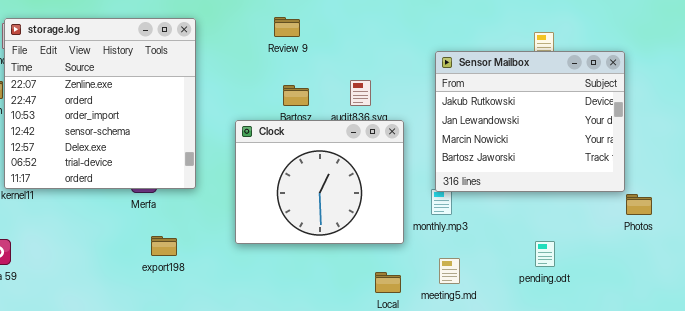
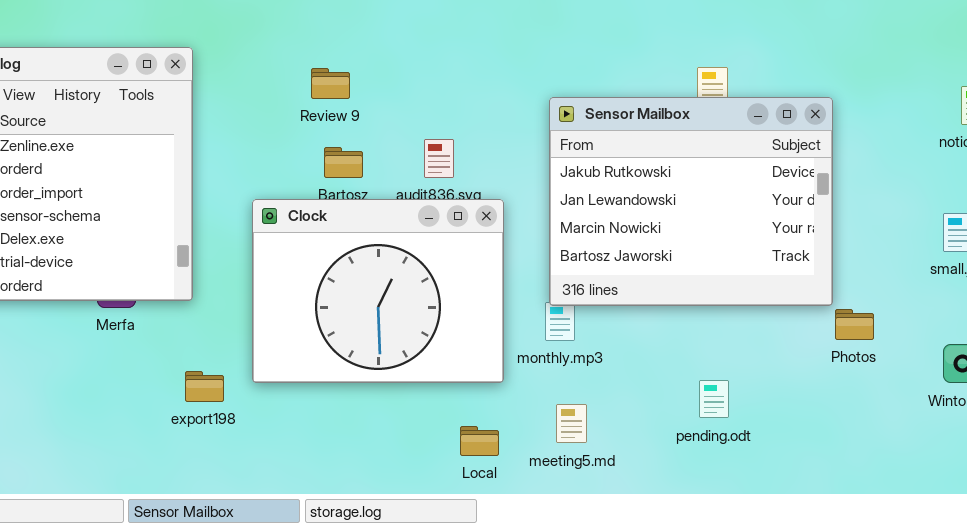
Review 9: [274,17,300,37] -> [311,68,350,99], moved
export198: [151,236,177,256] -> [185,371,224,402], moved

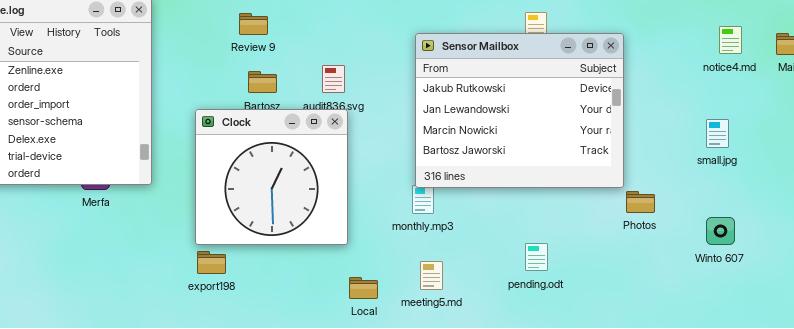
Clock: [252,199,504,383] -> [195,109,348,245], resized
export198: [185,371,224,402] -> [197,251,226,274], moved

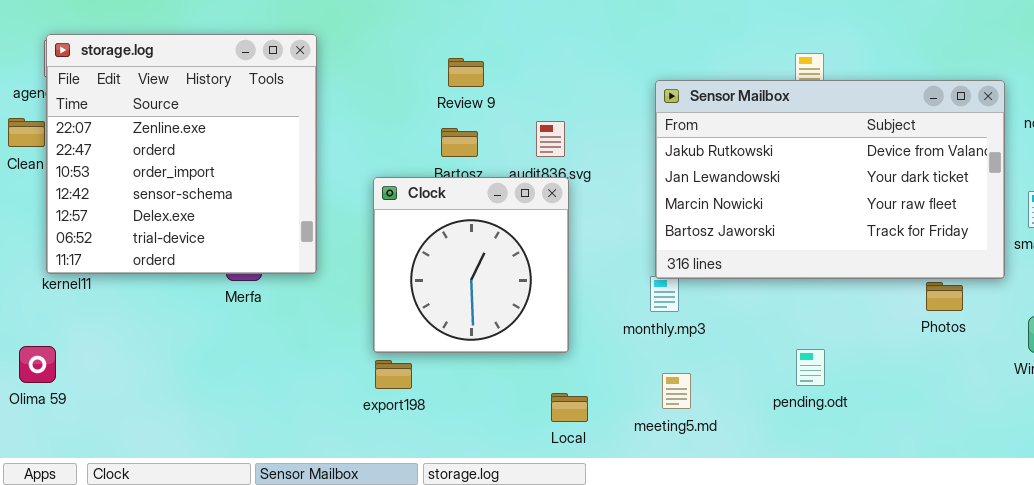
Review 9: [239,13,268,35] -> [448,58,484,87], moved
Sensor Mailbox: [415,33,624,188] -> [655,80,1005,279], resized
Local: [349,277,378,299] -> [551,393,588,422], moved

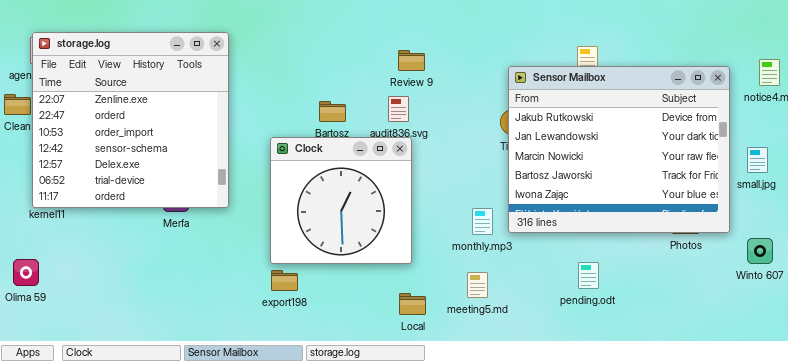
Review 9: [448,58,484,87] -> [398,50,425,71], moved
Sensor Mailbox: [655,80,1005,279] -> [508,66,730,233], resized
meeting5.md: [662,373,691,409] -> [467,272,488,298], moved

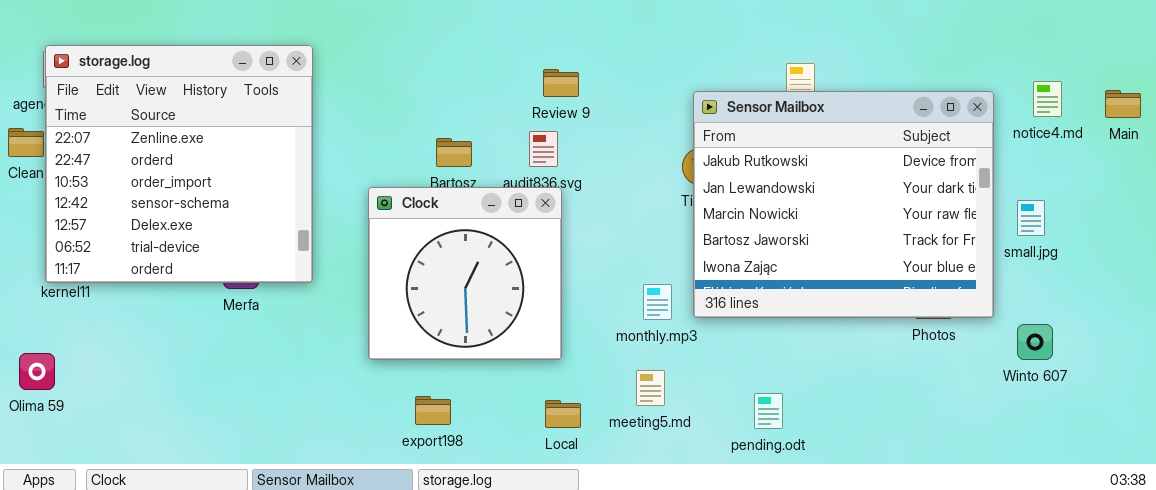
pending.odt: [578,262,599,289] -> [754,393,783,429], moved
export198: [271,270,298,291] -> [415,396,451,425], moved

